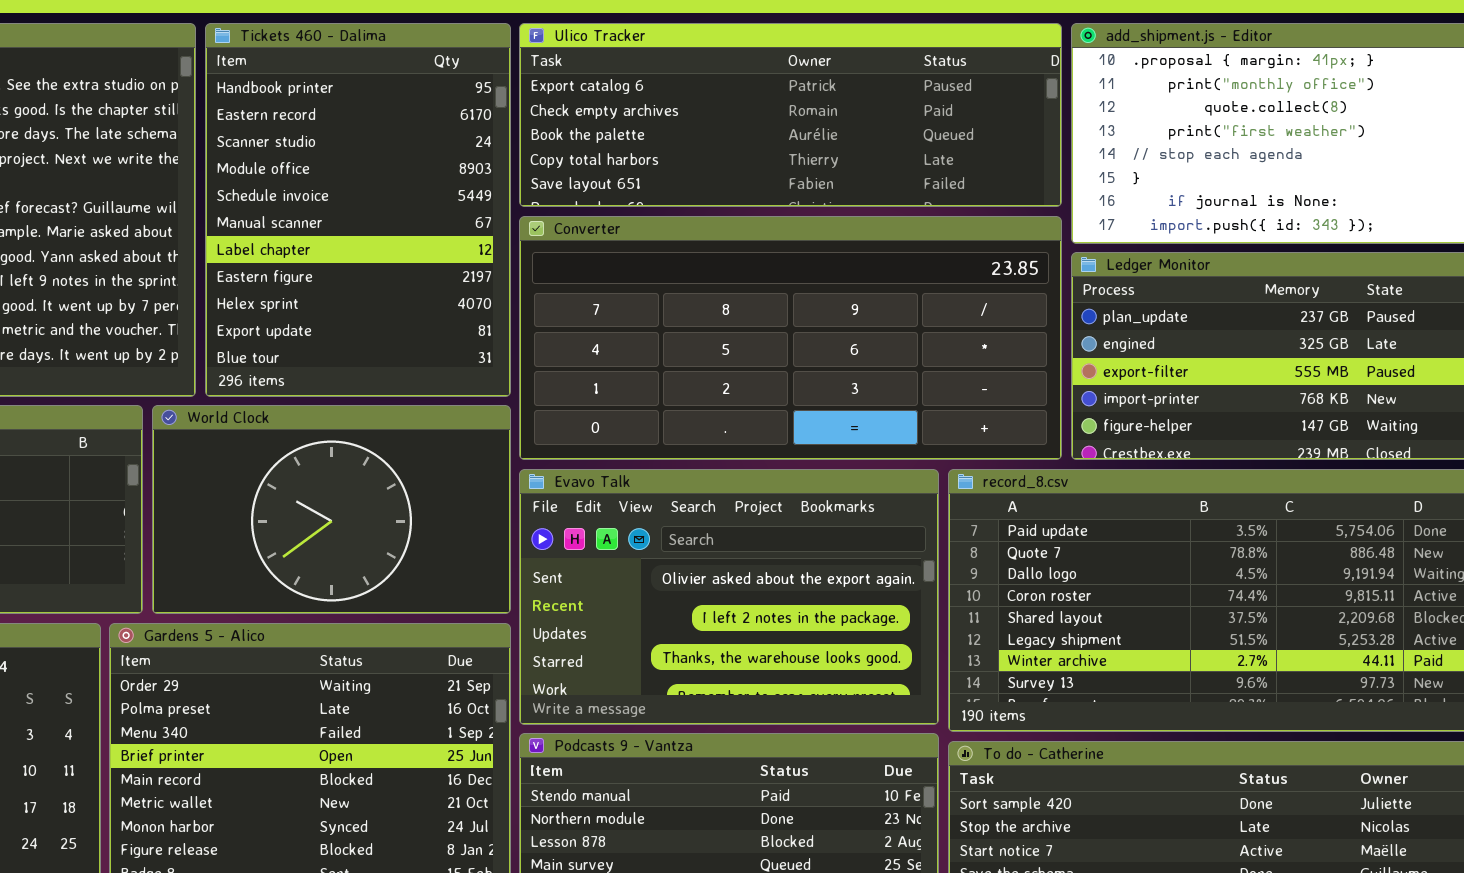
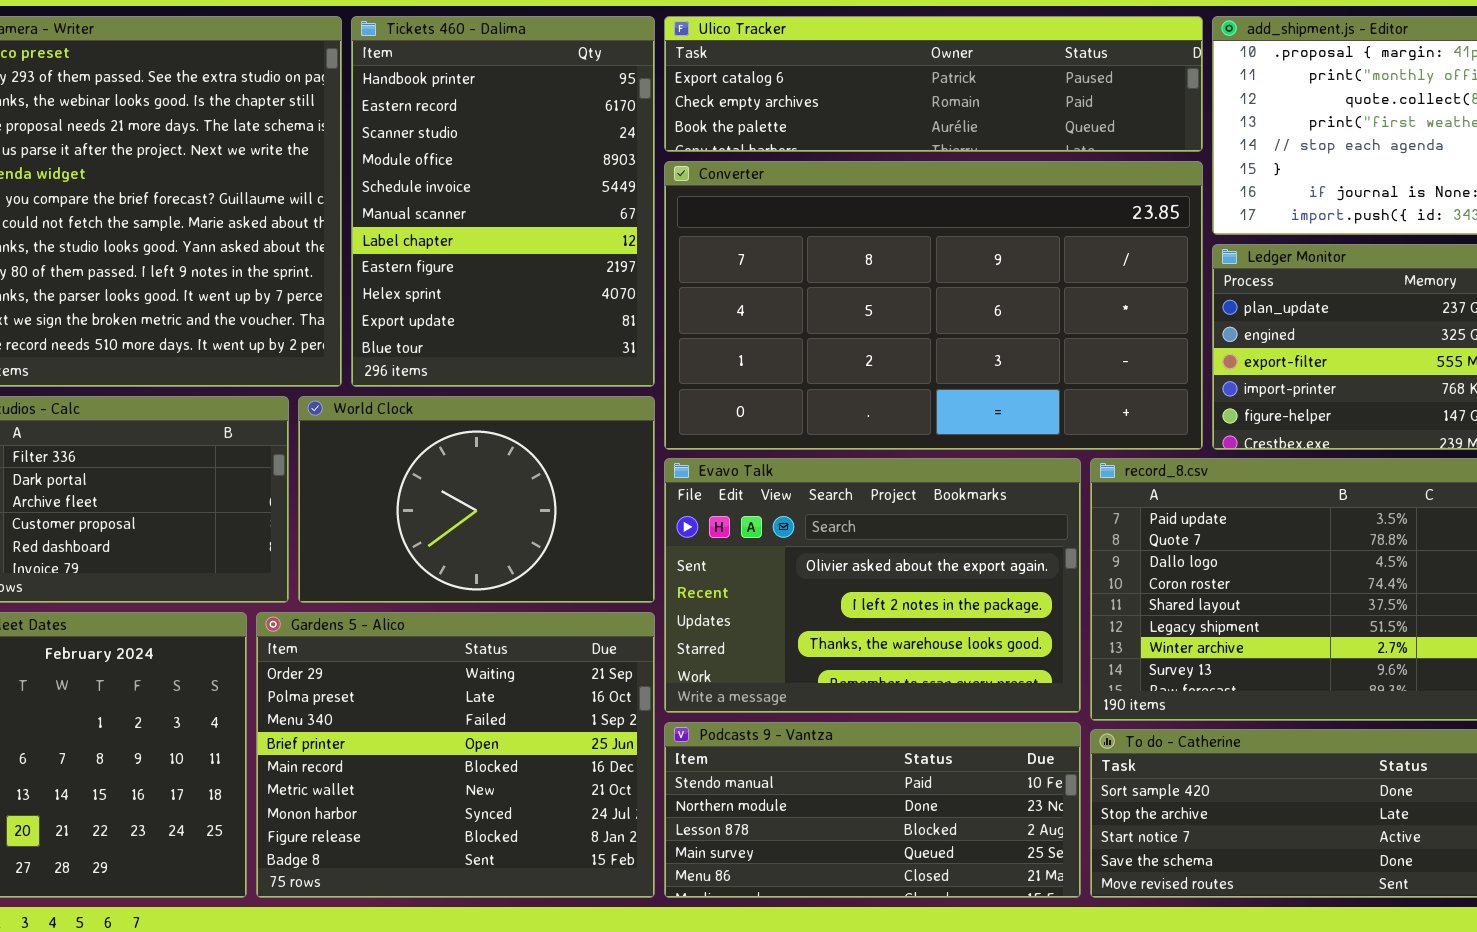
Ulico Tracker: [519,23,1062,207] -> [664,16,1203,152], resized
Converter: [519,216,1062,460] -> [664,161,1203,450], resized

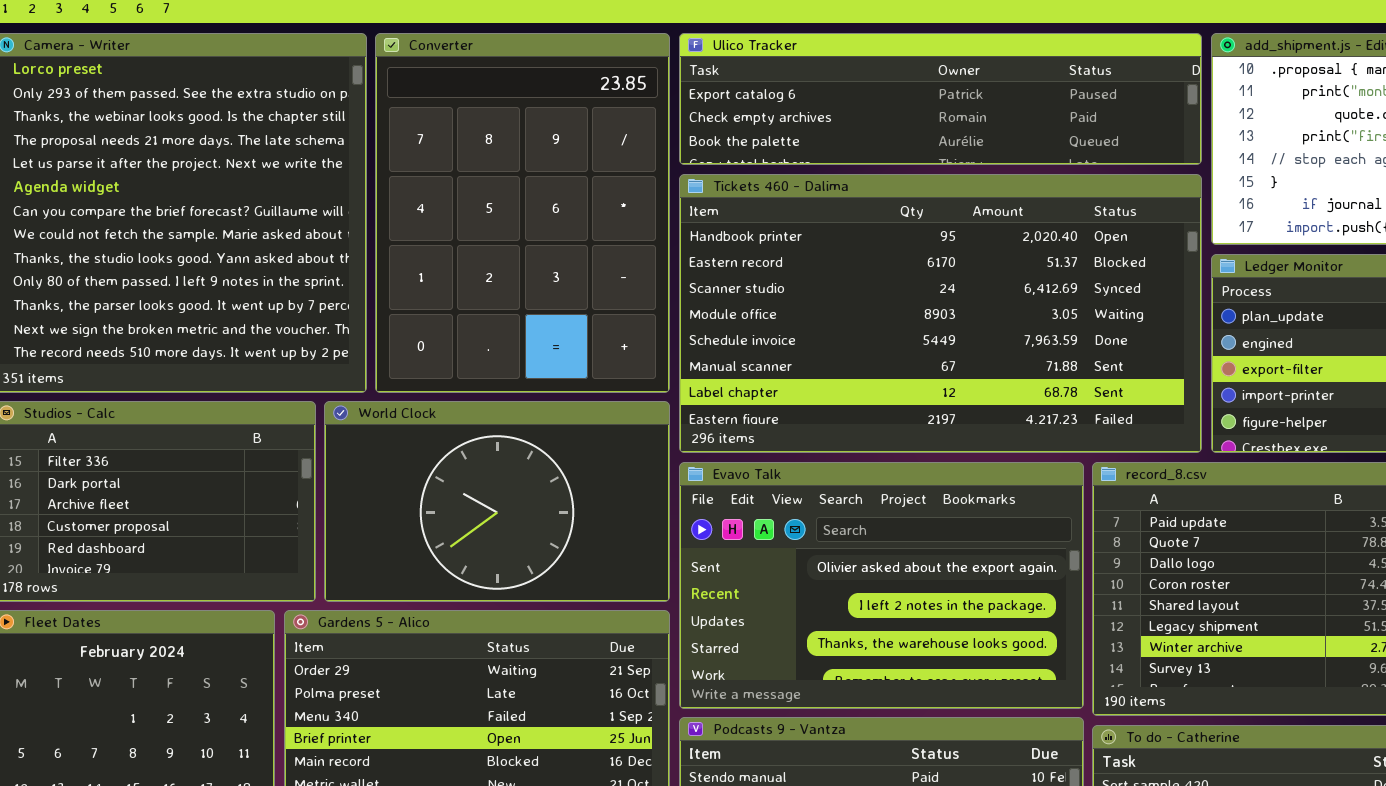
Tickets 460 - Dalima: [351,16,655,387] -> [679,174,1202,453], moved, resized
Converter: [664,161,1203,450] -> [375,33,670,393], moved, resized

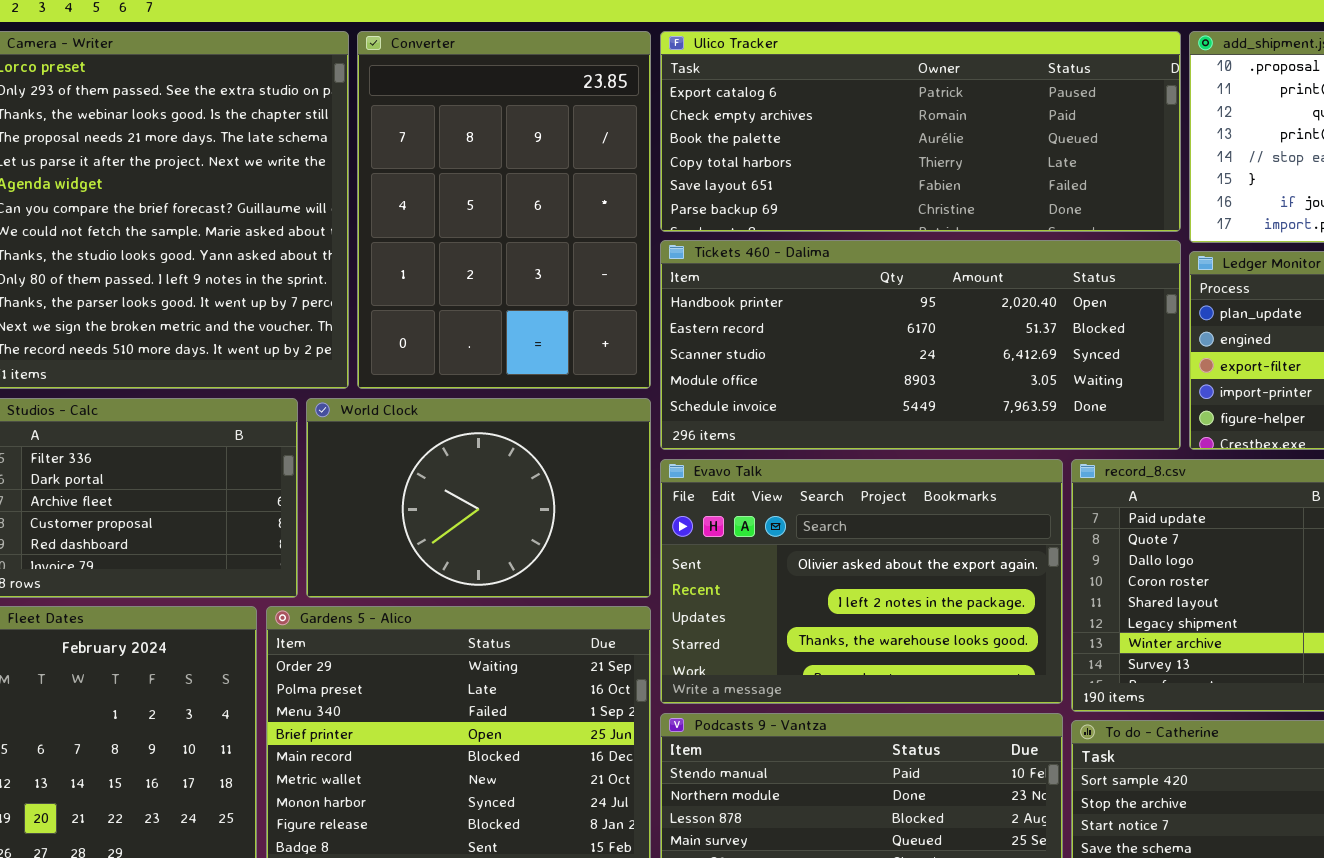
Ulico Tracker: [679,33,1202,165] -> [660,31,1181,232], resized
Tickets 460 - Dalima: [679,174,1202,453] -> [660,240,1181,450], resized

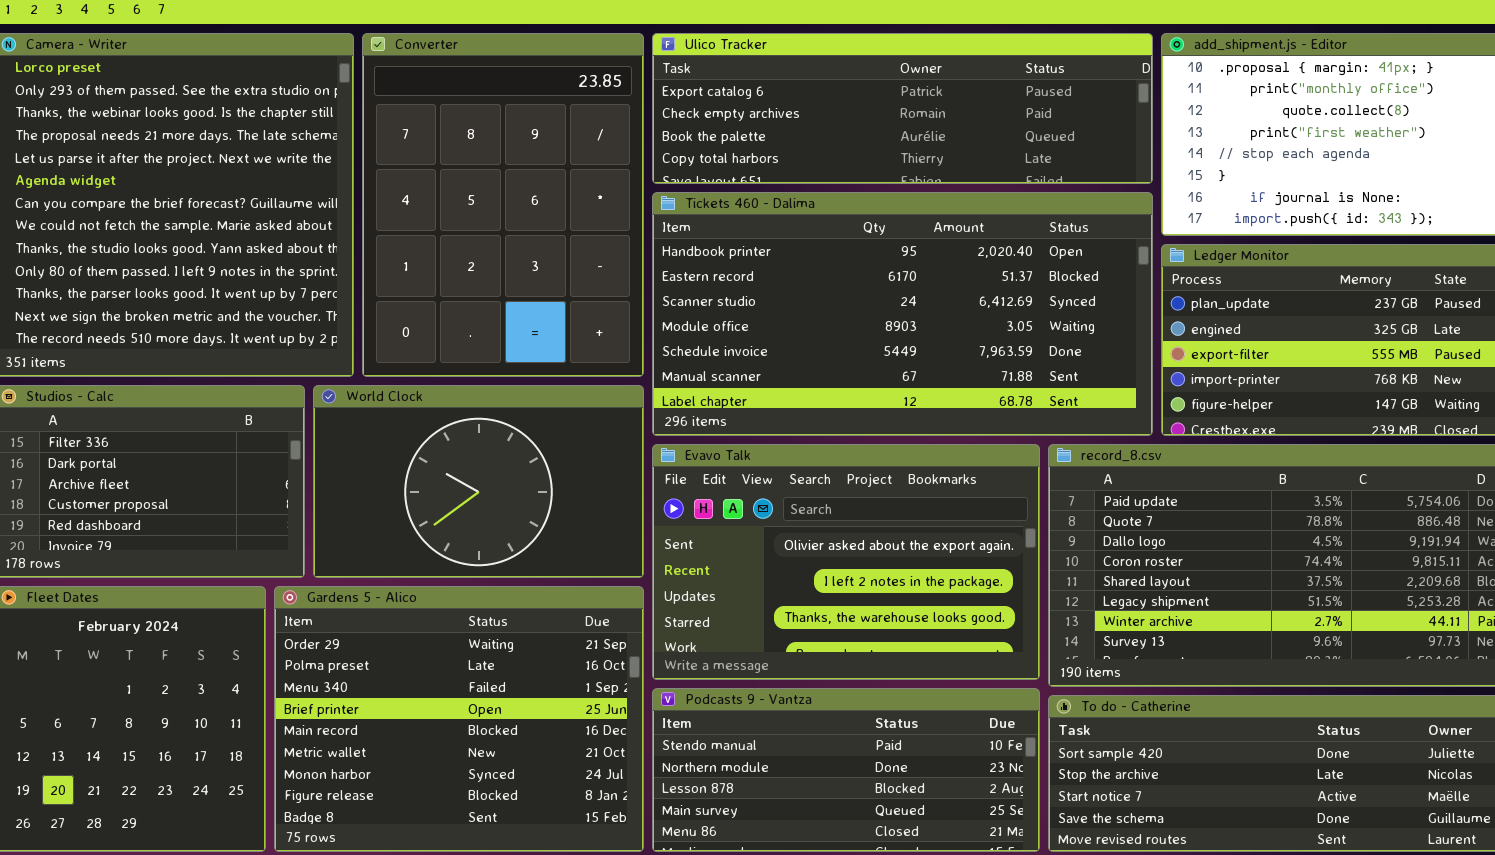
Ulico Tracker: [660,31,1181,232] -> [652,33,1153,184], resized
Tickets 460 - Dalima: [660,240,1181,450] -> [652,192,1153,436], resized

